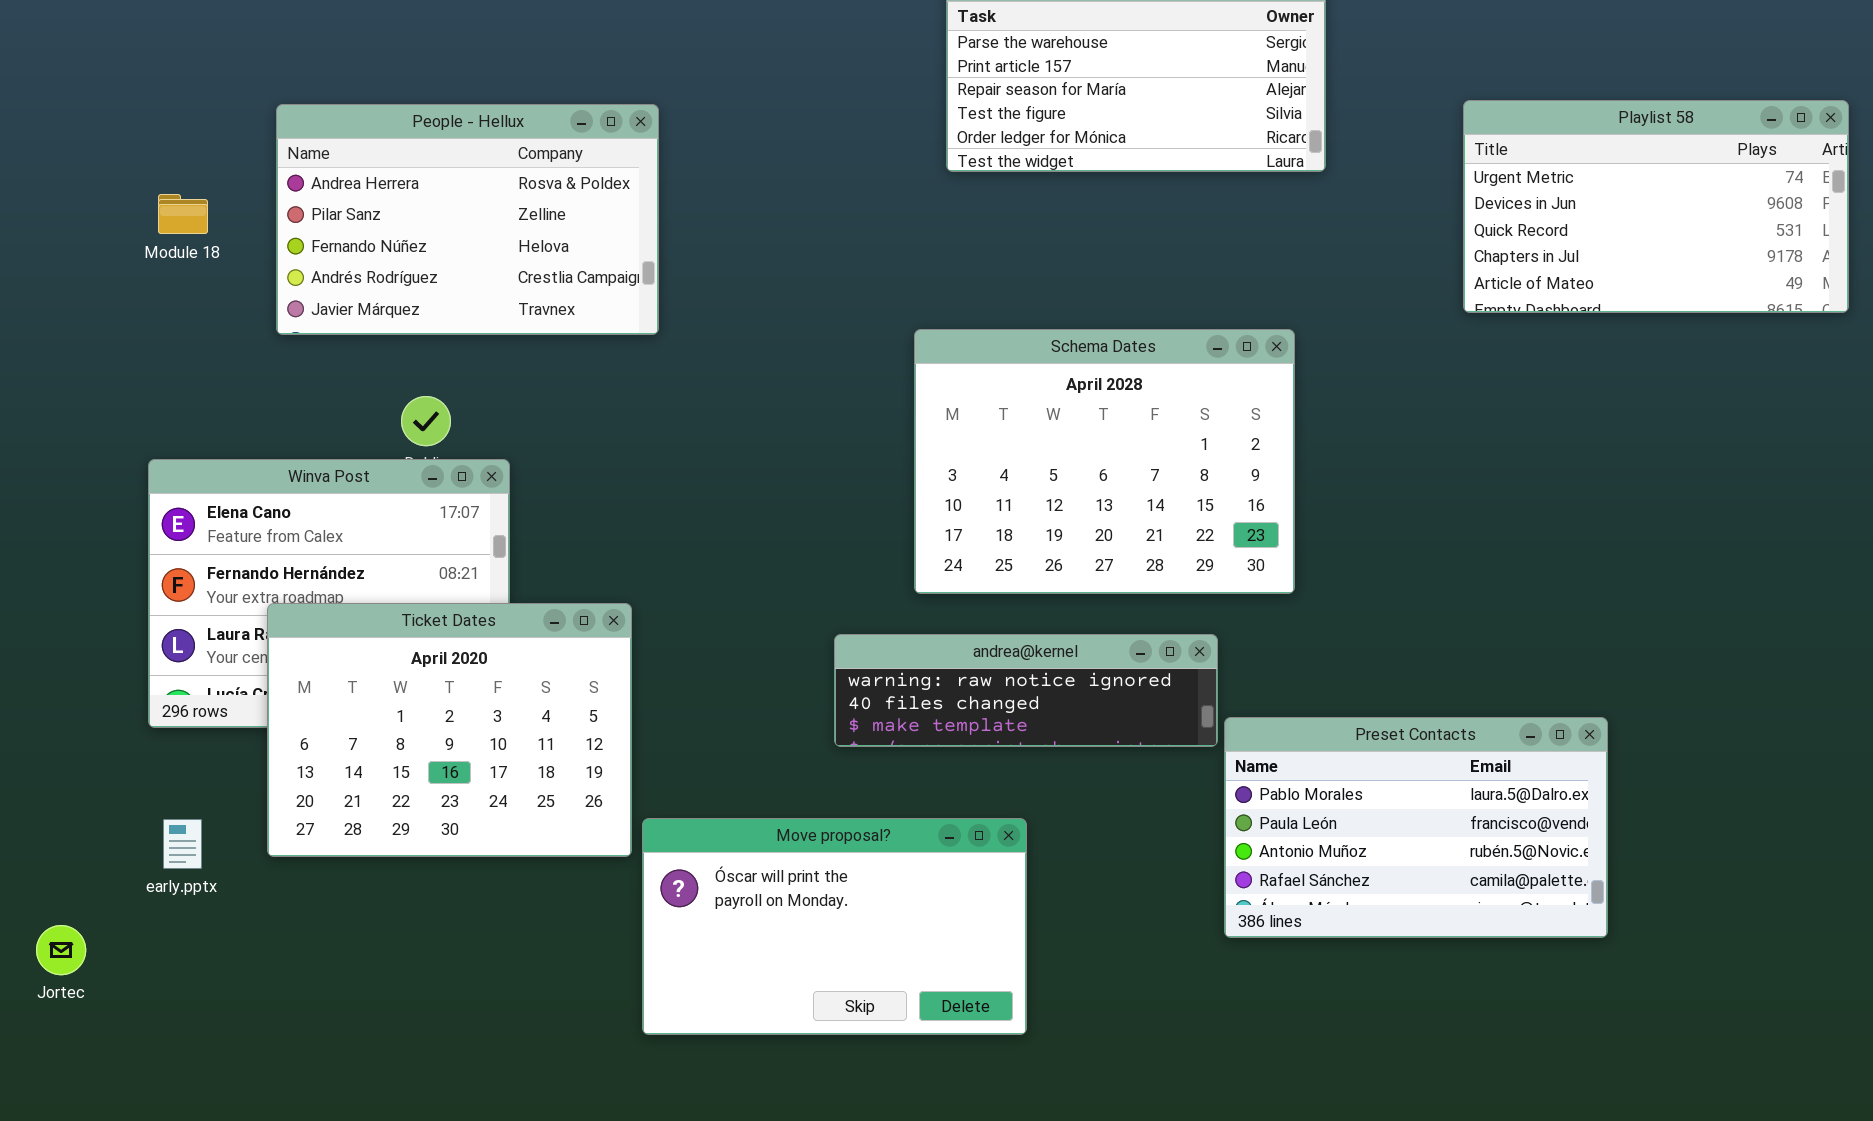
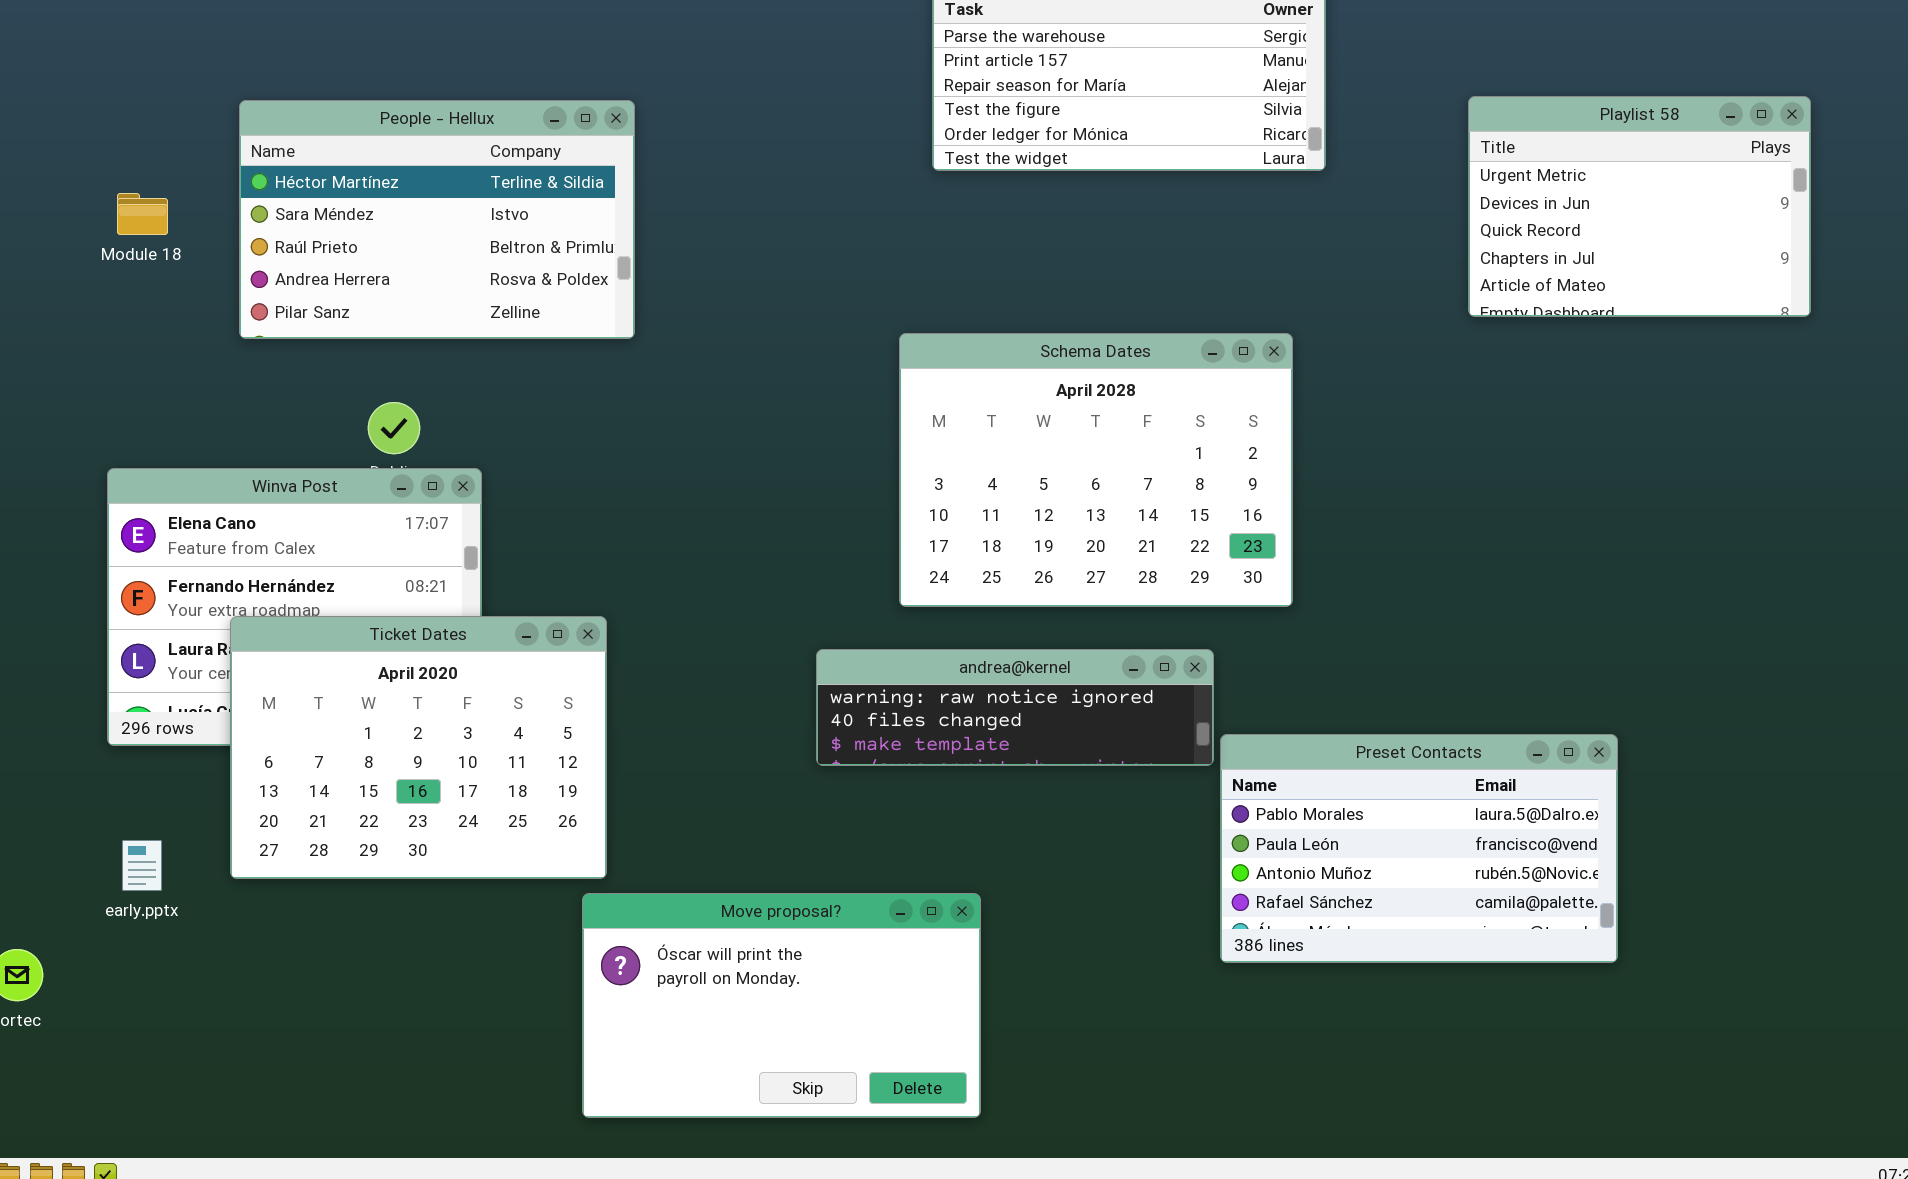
Playlist 58: [1463,100,1849,313] -> [1468,96,1811,317], resized
People - Hellux: [276,104,659,335] -> [239,100,635,339], scrolled up 3 rows
Move proposal?: [642,818,1027,1035] -> [582,893,981,1118], moved

